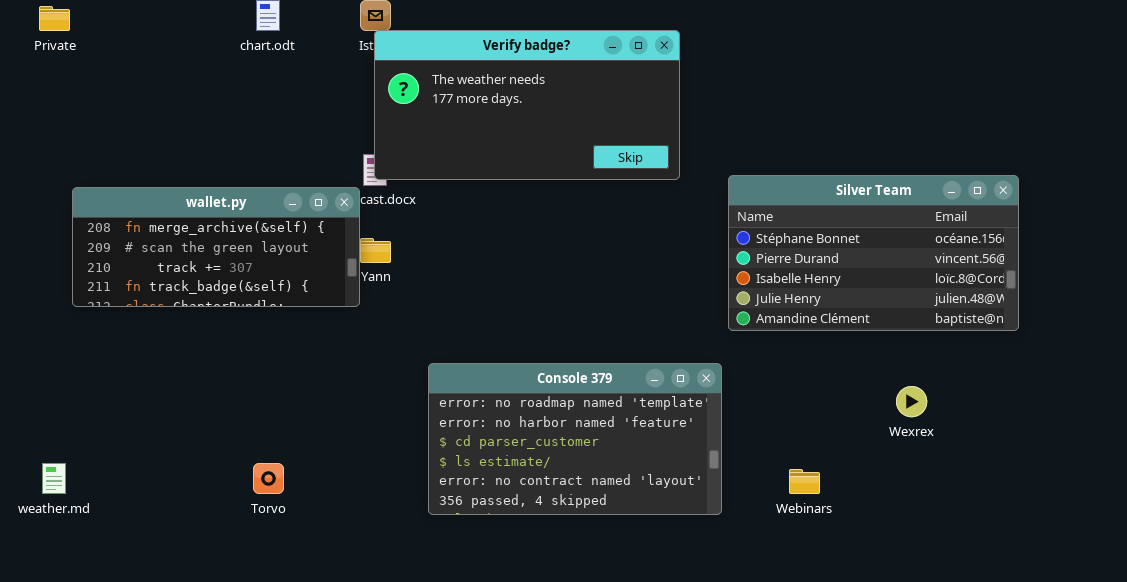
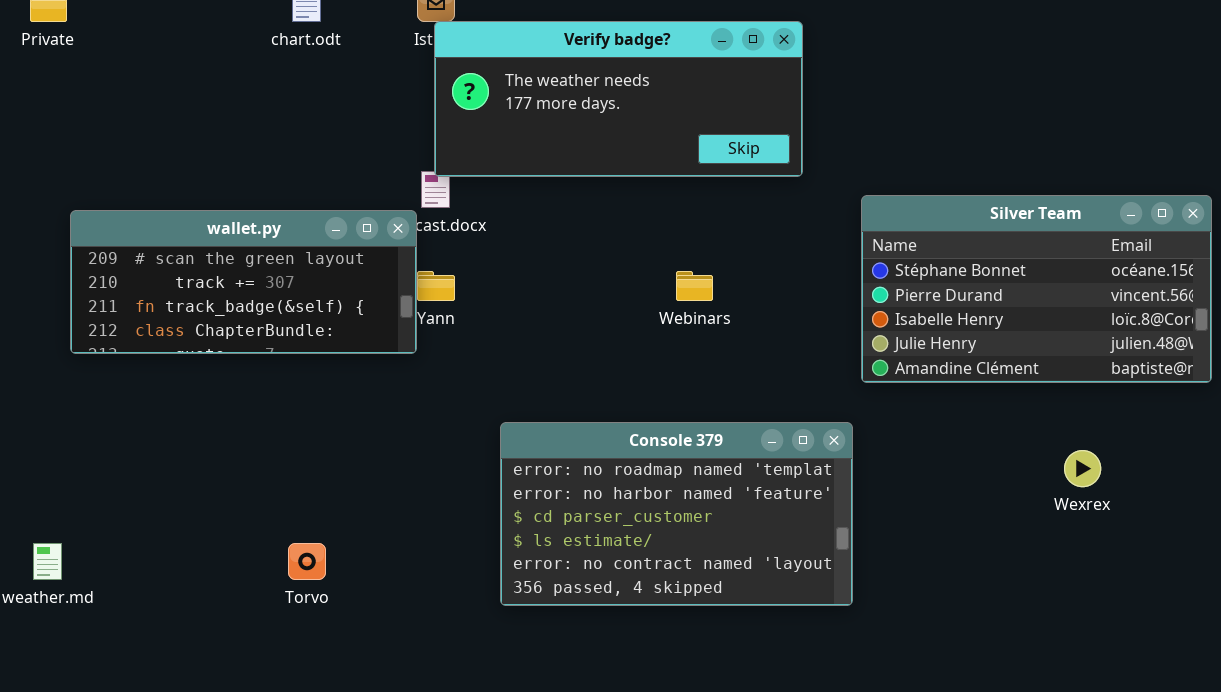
Verify badge?: [374,30,680,180] -> [434,21,803,177], resized
wallet.py: [72,187,360,307] -> [70,210,417,354], scrolled down 1 row
Webinars: [789,469,820,494] -> [676,271,713,301], moved

